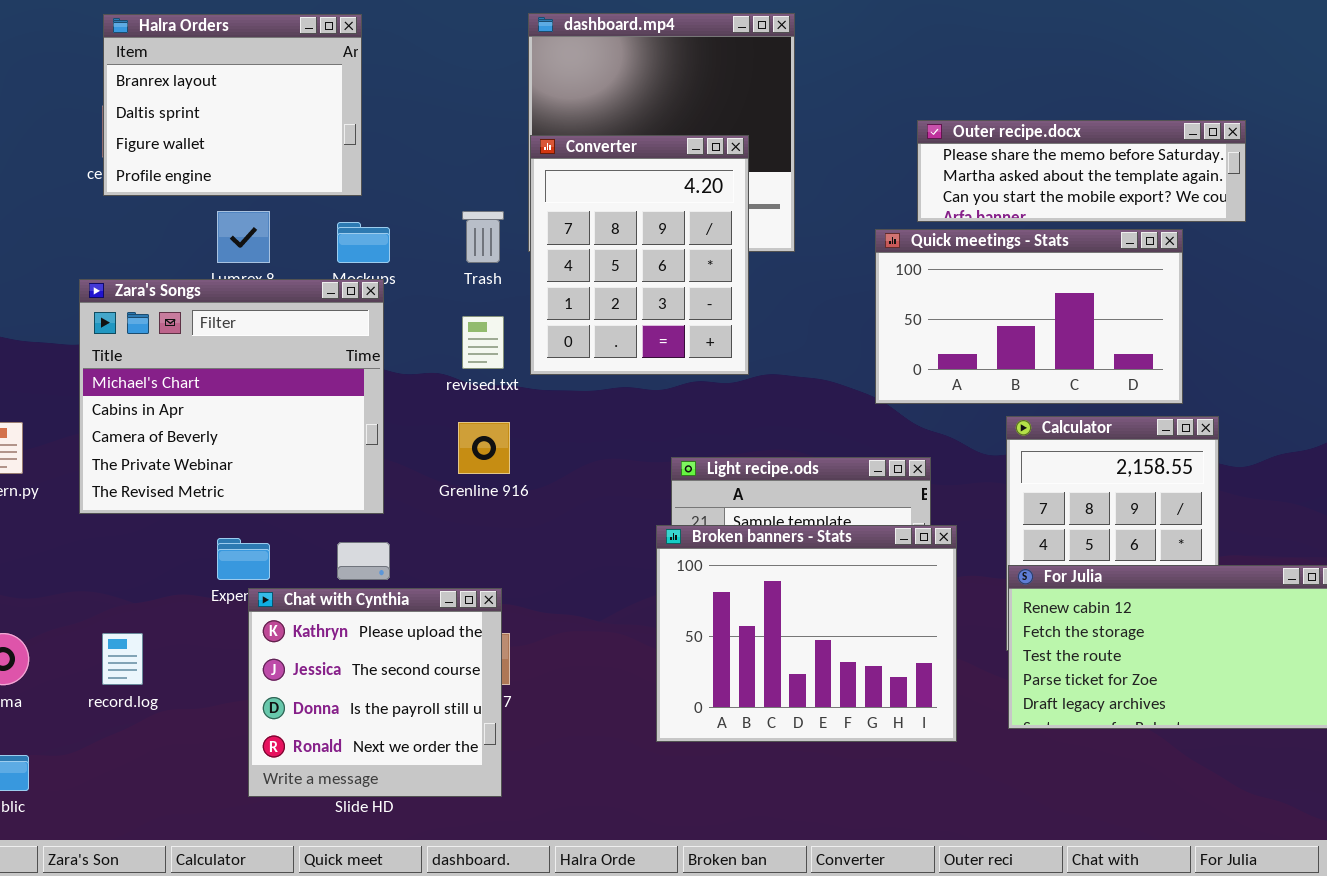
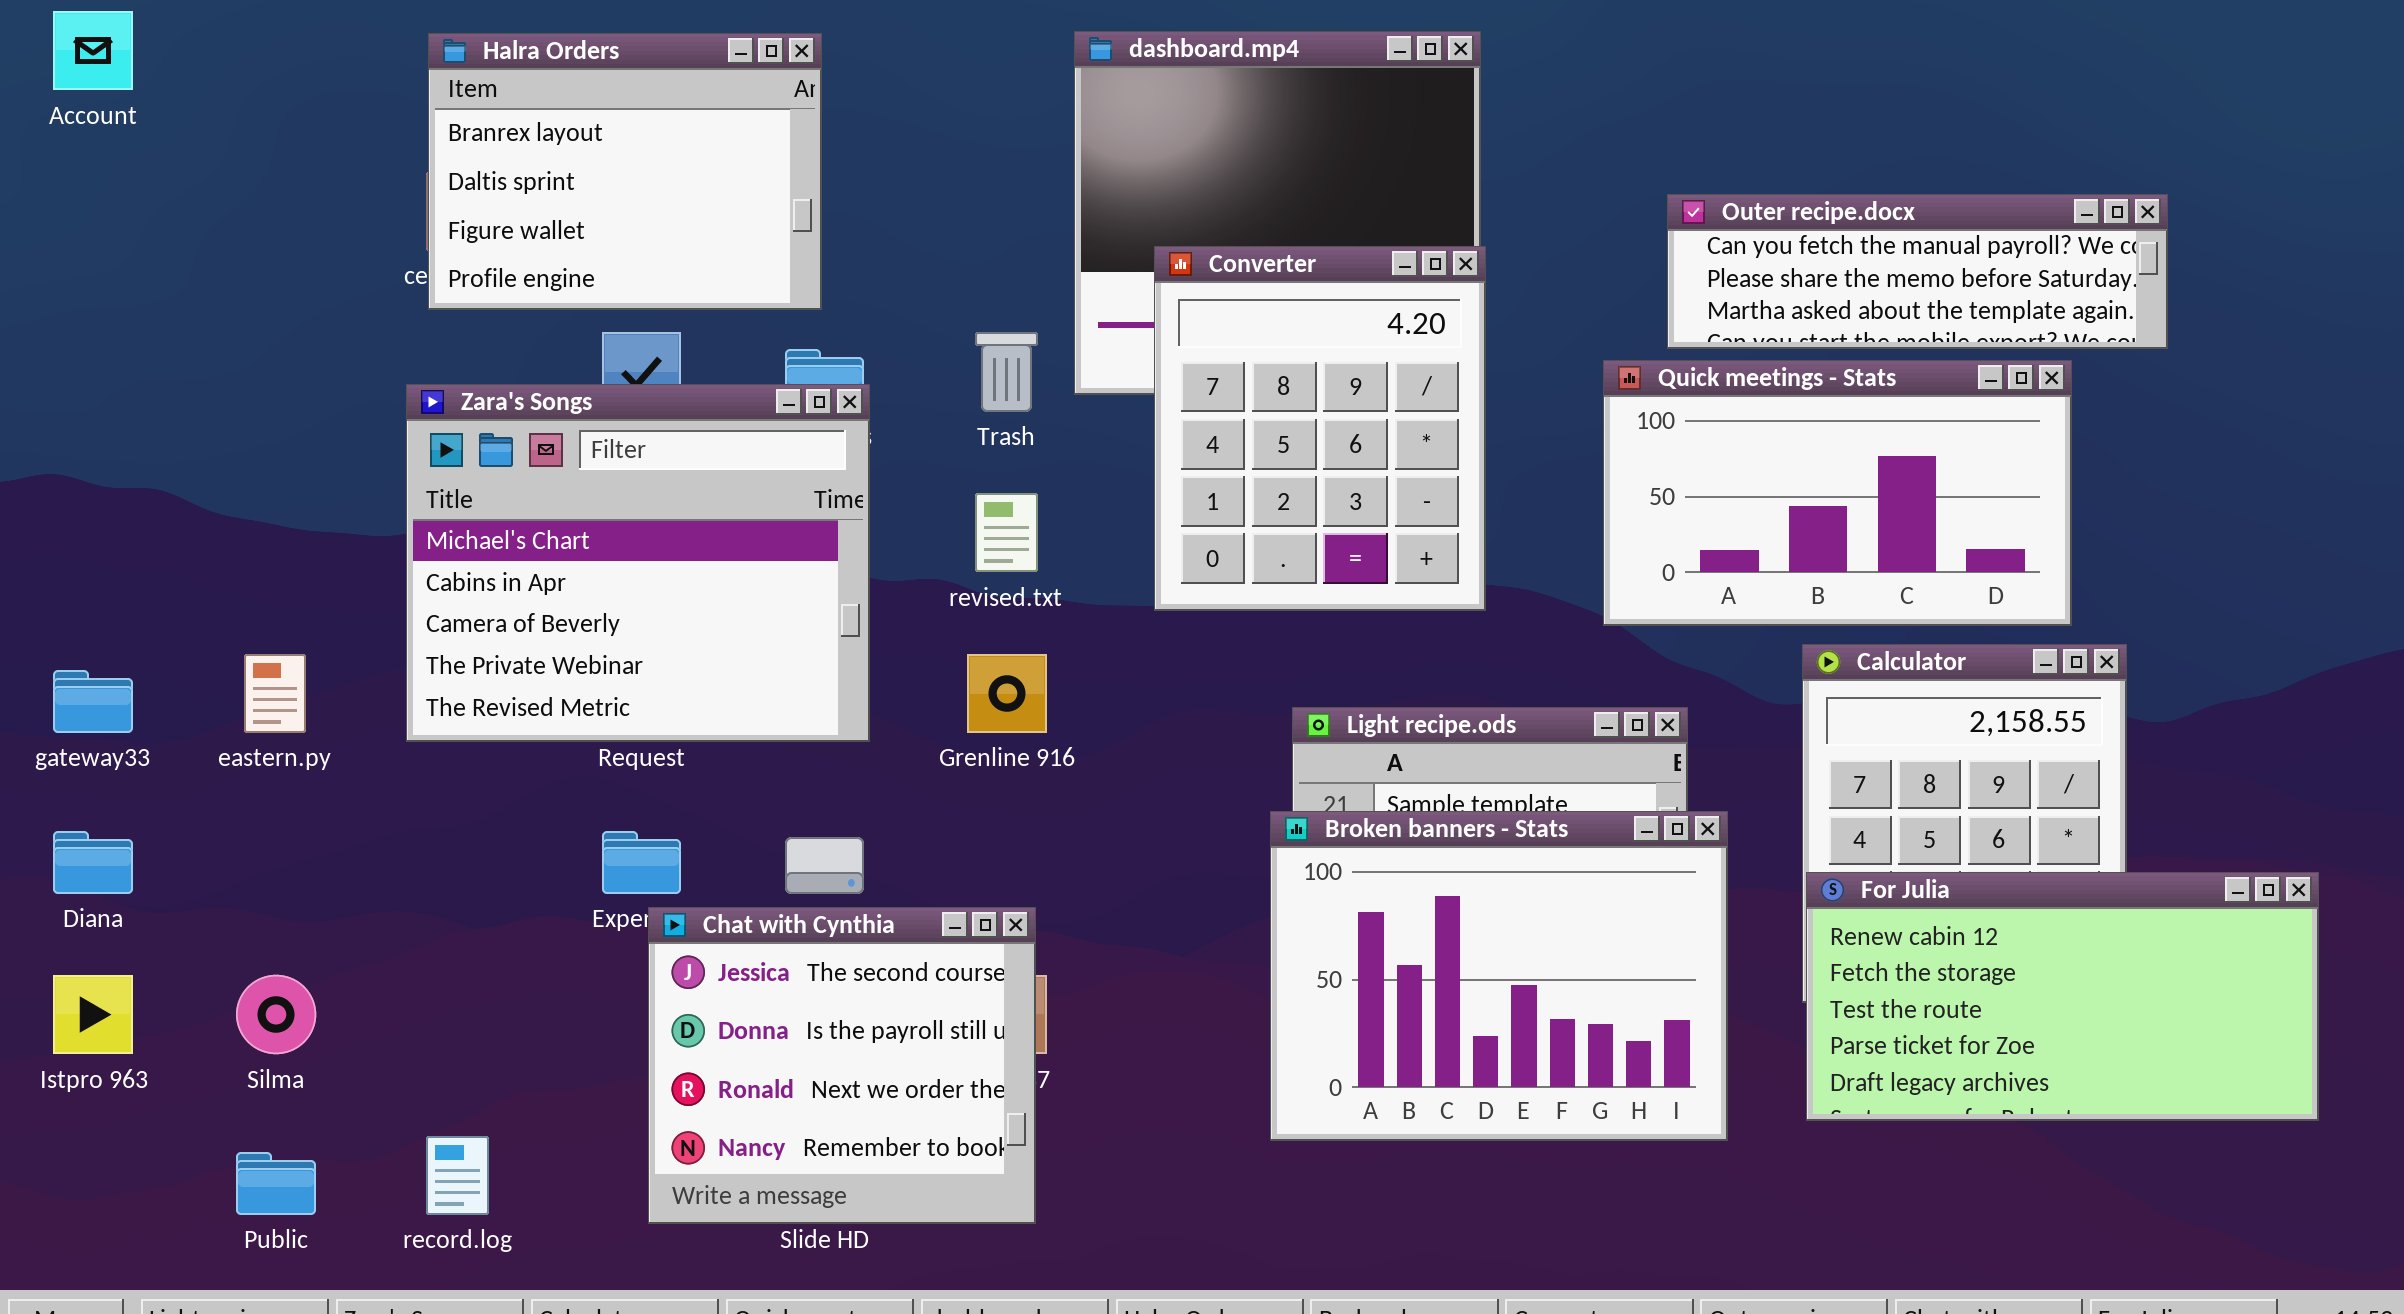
Outer recipe.docx: [917,120,1246,222] -> [1667,194,2168,349], scrolled up 1 row
Converter: [530,135,749,375] -> [1154,246,1486,611], moved
Zara's Songs: [79,279,384,514] -> [406,384,870,742], moved
Chat with Cynthia: [248,588,502,797] -> [648,907,1036,1224], scrolled down 1 row
record.log: [102,633,143,685] -> [426,1136,489,1215], moved

